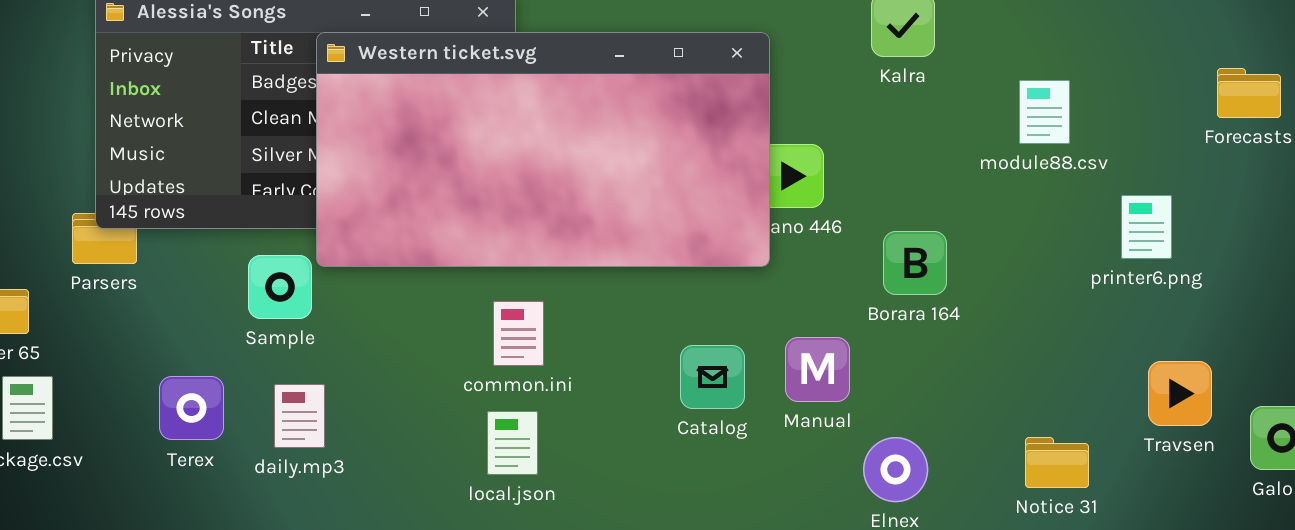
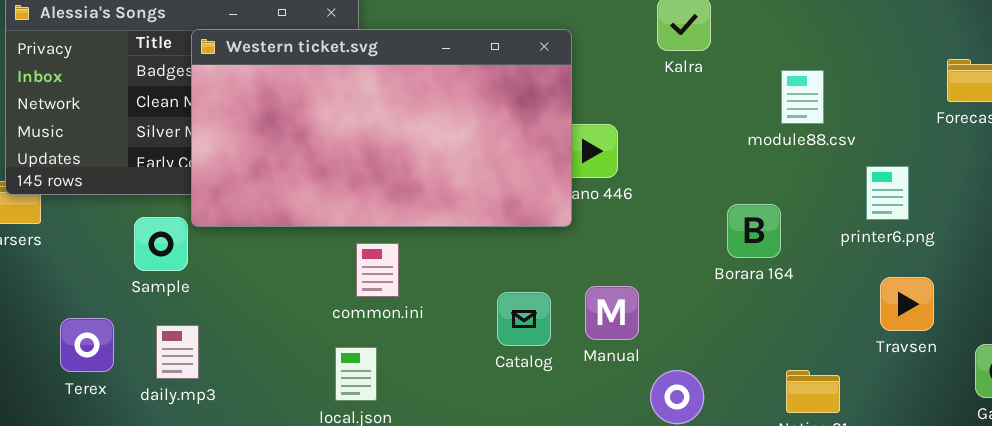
Borara 164: [883,231,947,295] -> [727,204,781,258], moved
common.ini: [493,301,544,366] -> [356,243,399,297], moved
Travsen: [1148,361,1212,426] -> [880,277,934,331], moved

